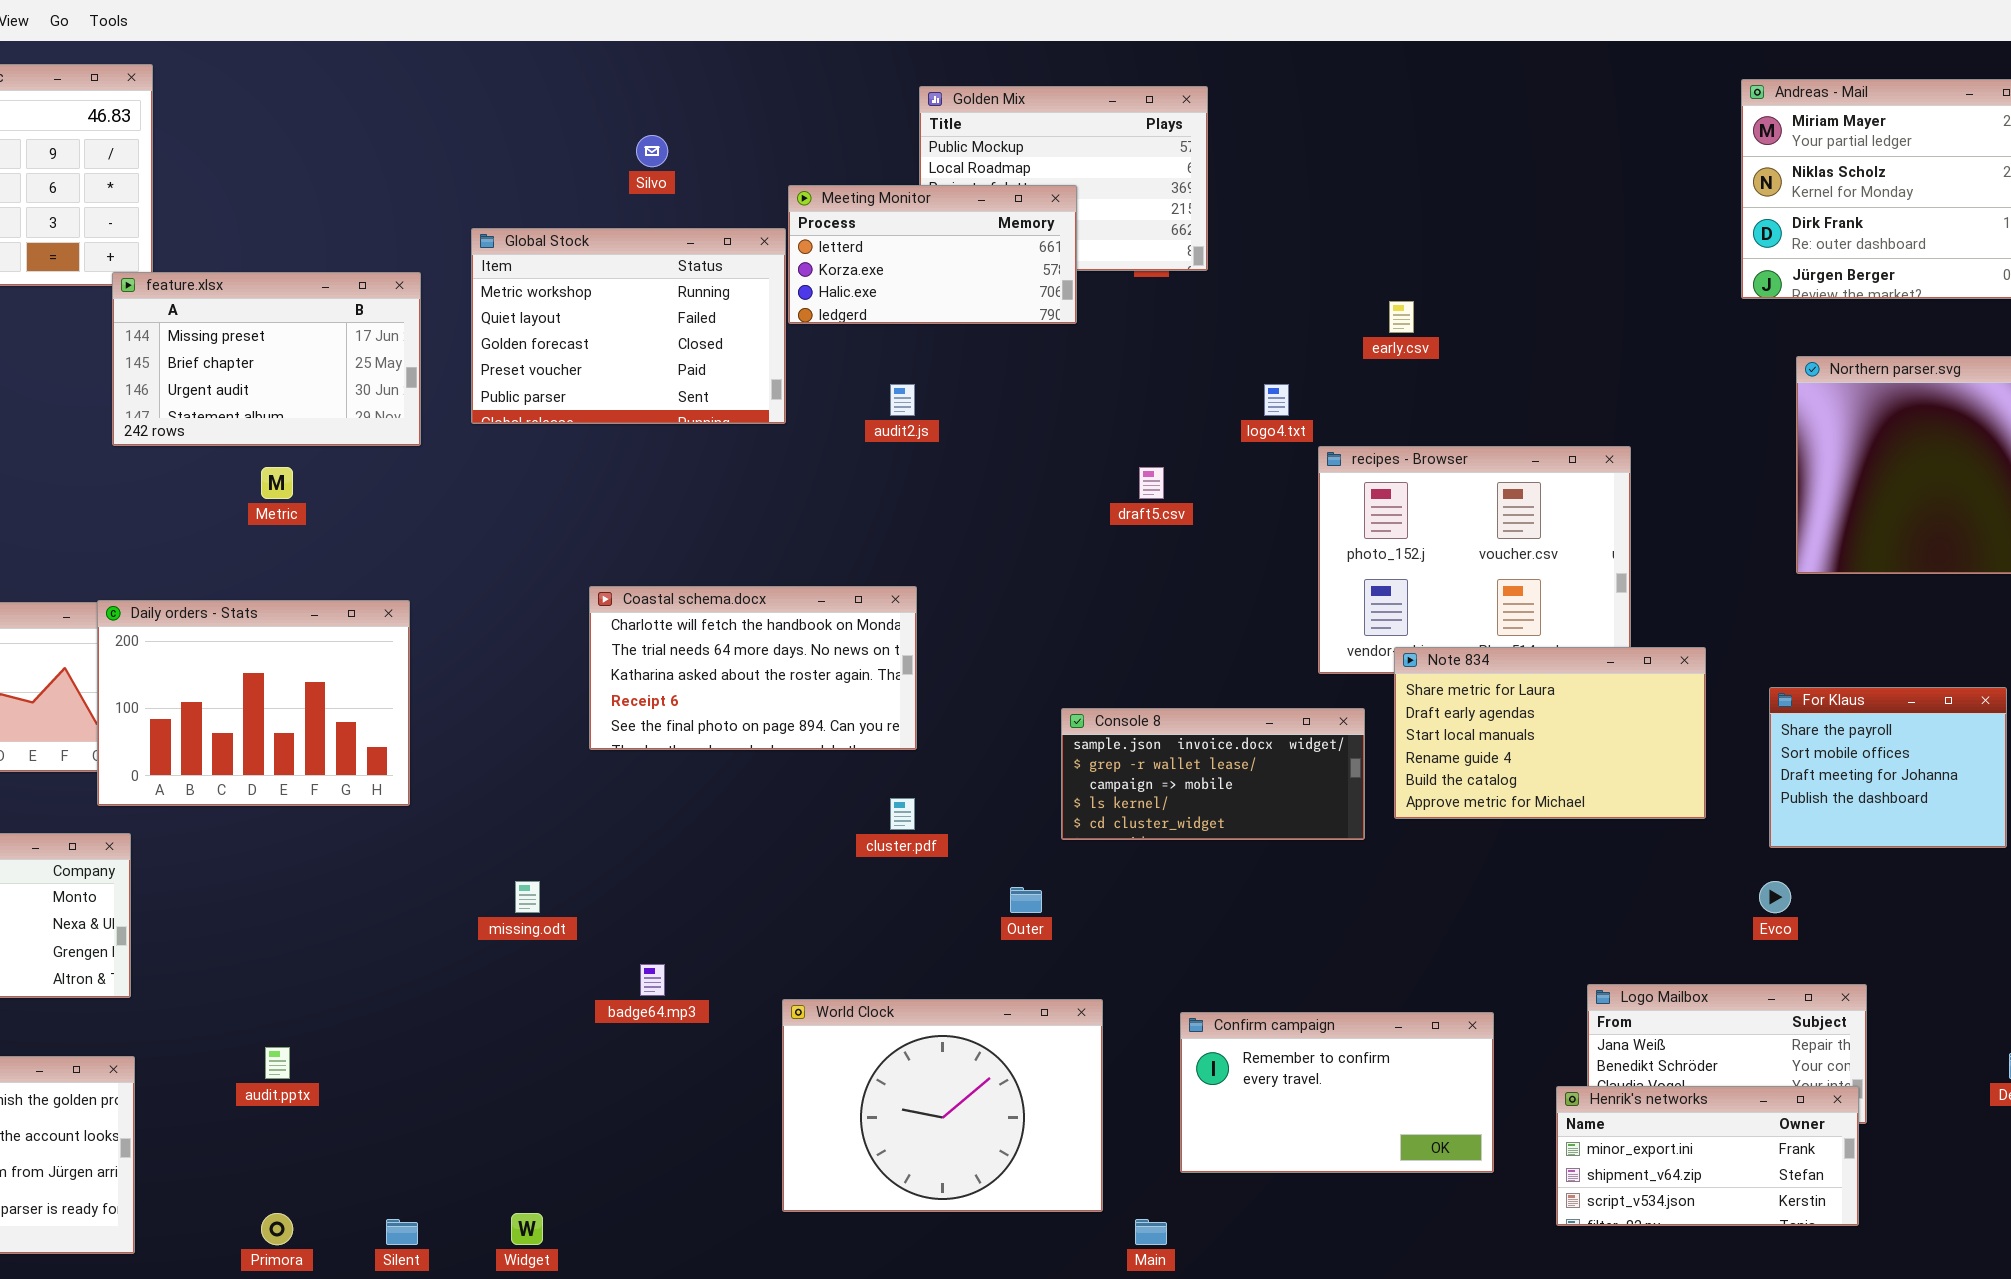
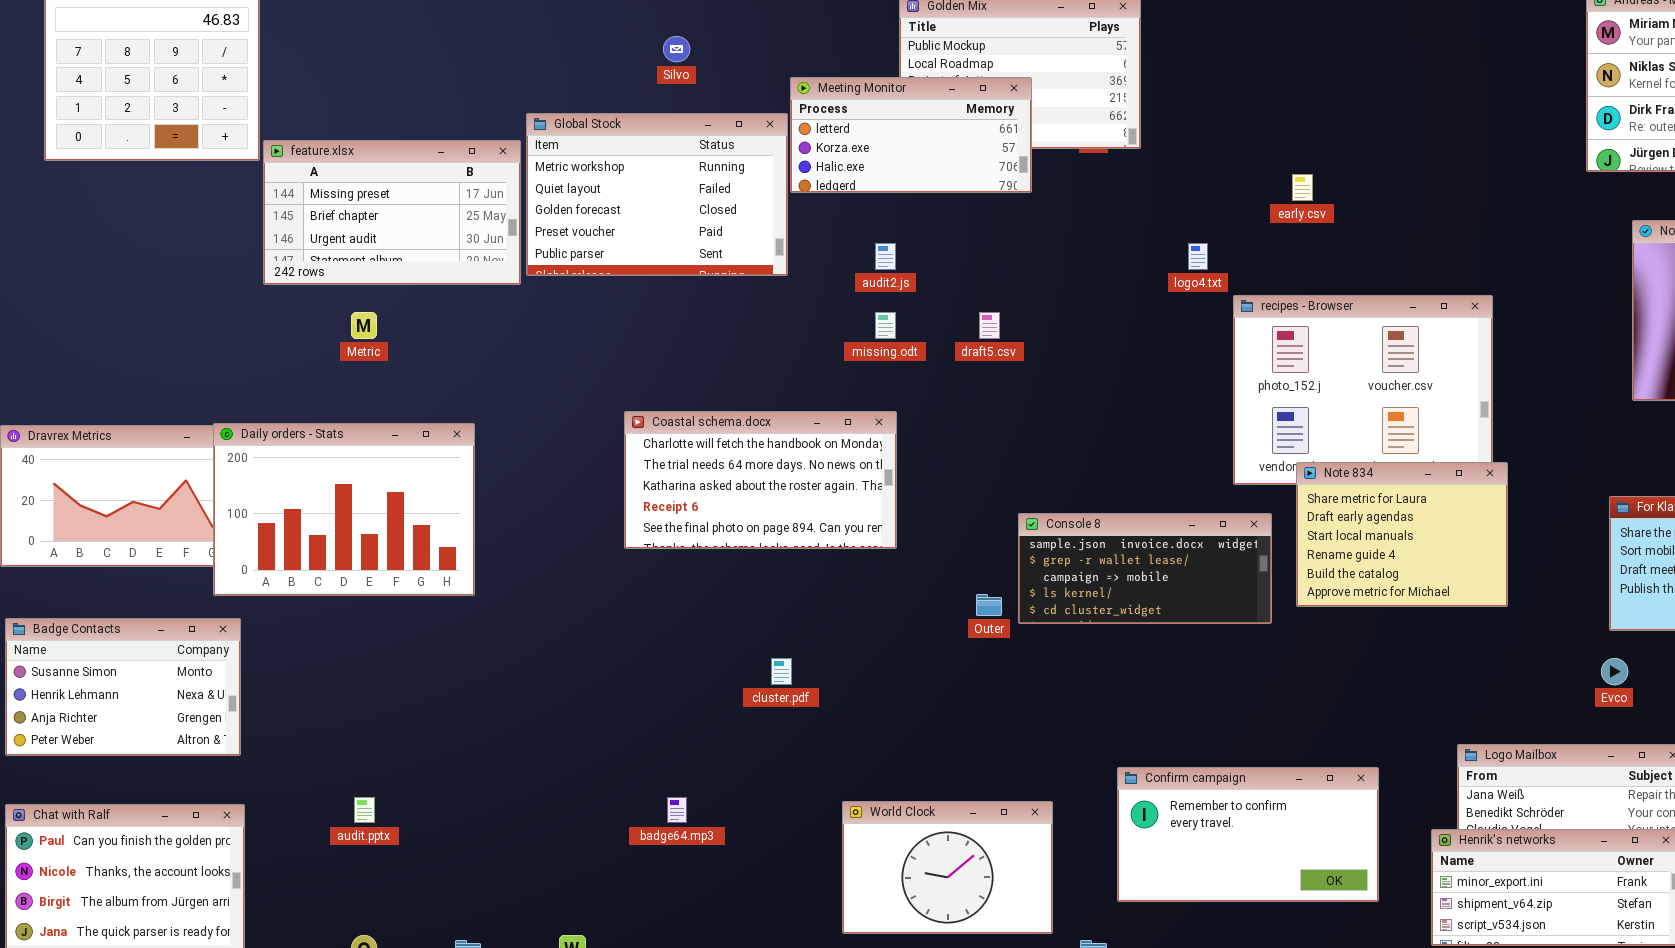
feature.xlsx: [112,272,421,446] -> [263,140,521,285], moved
draft5.csv: [1139,467,1164,499] -> [979,312,1000,339], moved
Note 834: [1394,647,1706,819] -> [1296,462,1508,607], resized
cluster.pdf: [890,798,915,830] -> [771,658,792,685], moved
missing.odt: [515,881,540,913] -> [875,312,896,339], moved
Outer: [1010,887,1042,913] -> [976,594,1002,616], moved
badge64.mp3: [640,964,665,996] -> [667,797,687,823], moved
World Clock: [782,999,1103,1212] -> [842,801,1053,934], resized

